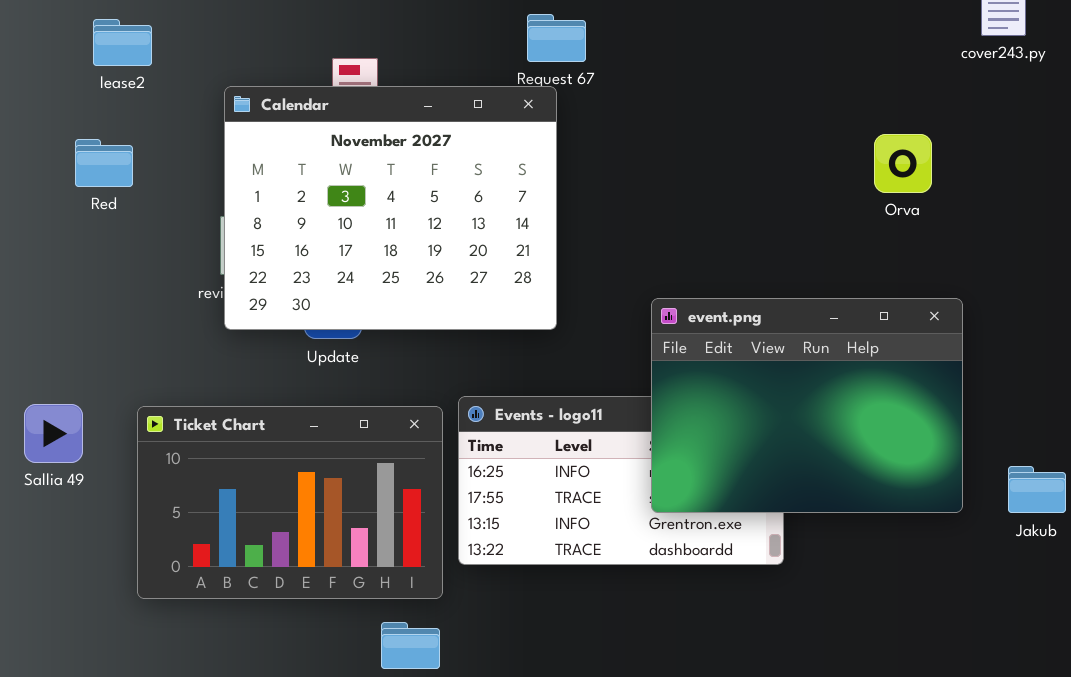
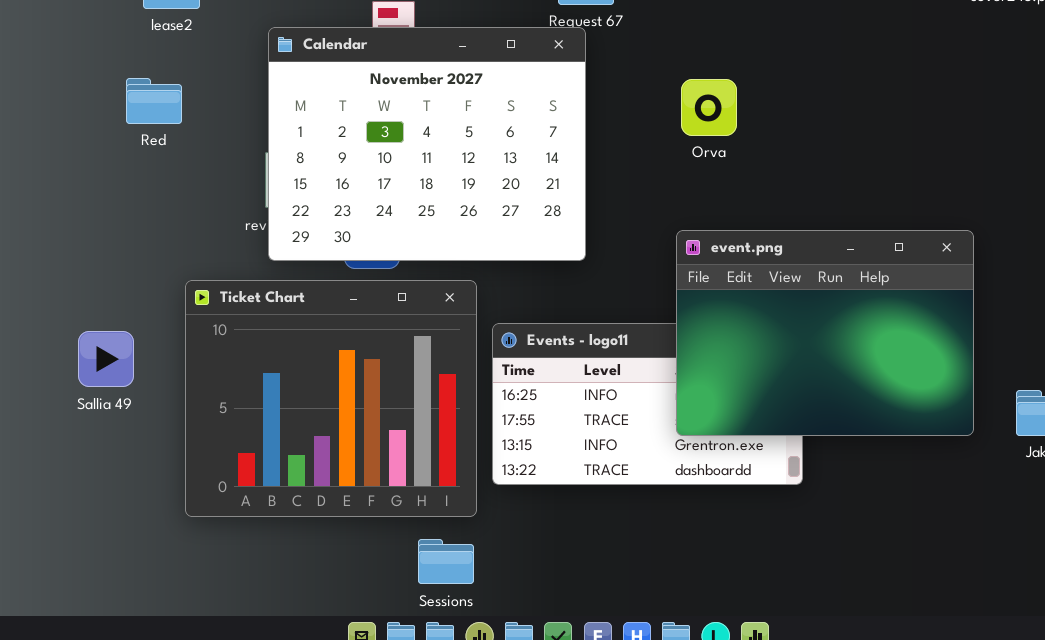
Orva: [874,134,932,193] -> [681,79,737,136], moved
Ticket Chart: [137,406,443,599] -> [185,280,477,517], resized

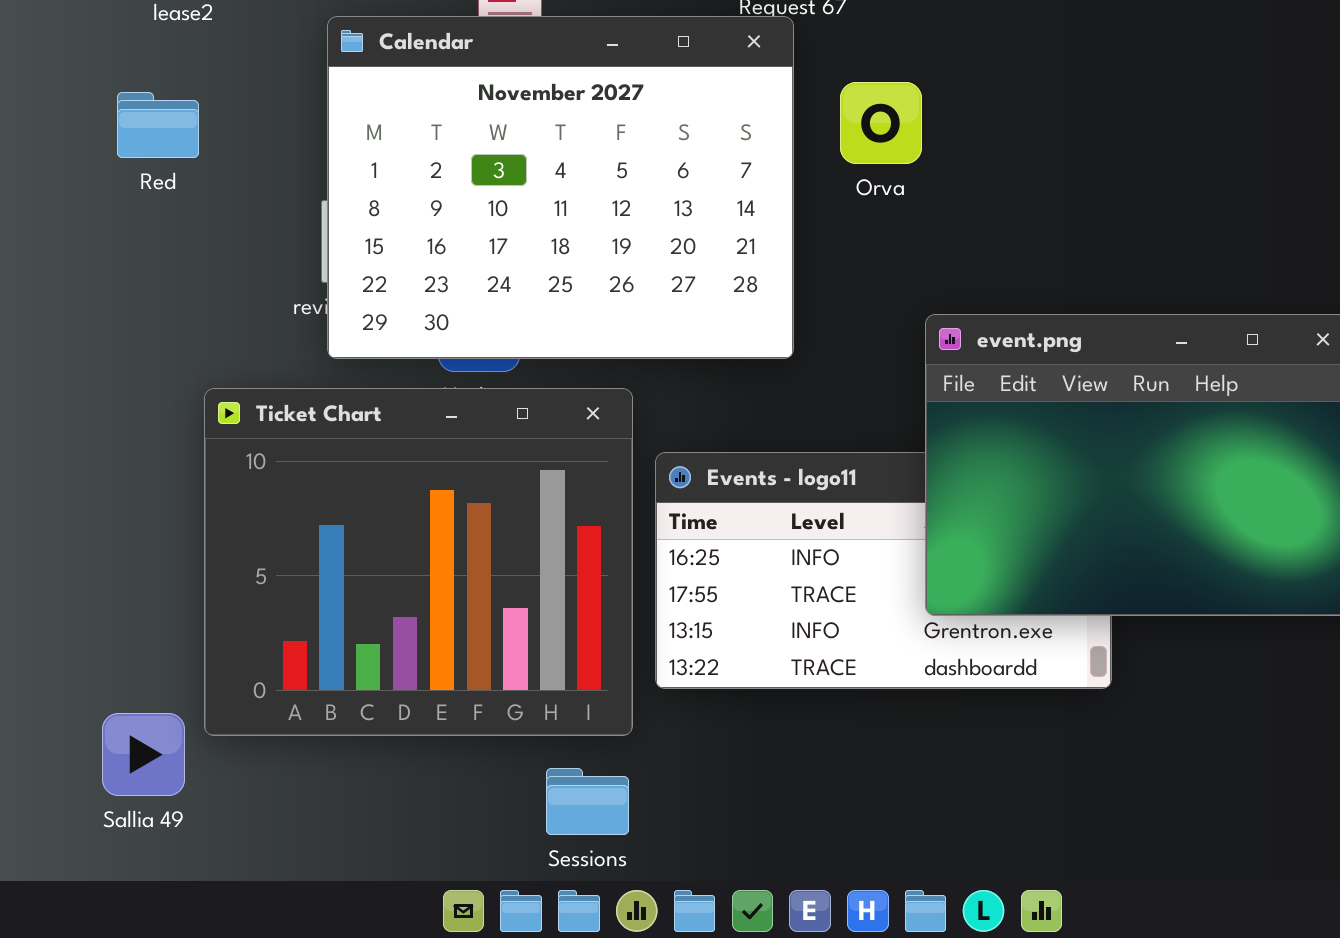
Orva: [681,79,737,136] -> [840,82,922,164], moved
Sallia 49: [78,331,134,387] -> [102,713,185,796], moved

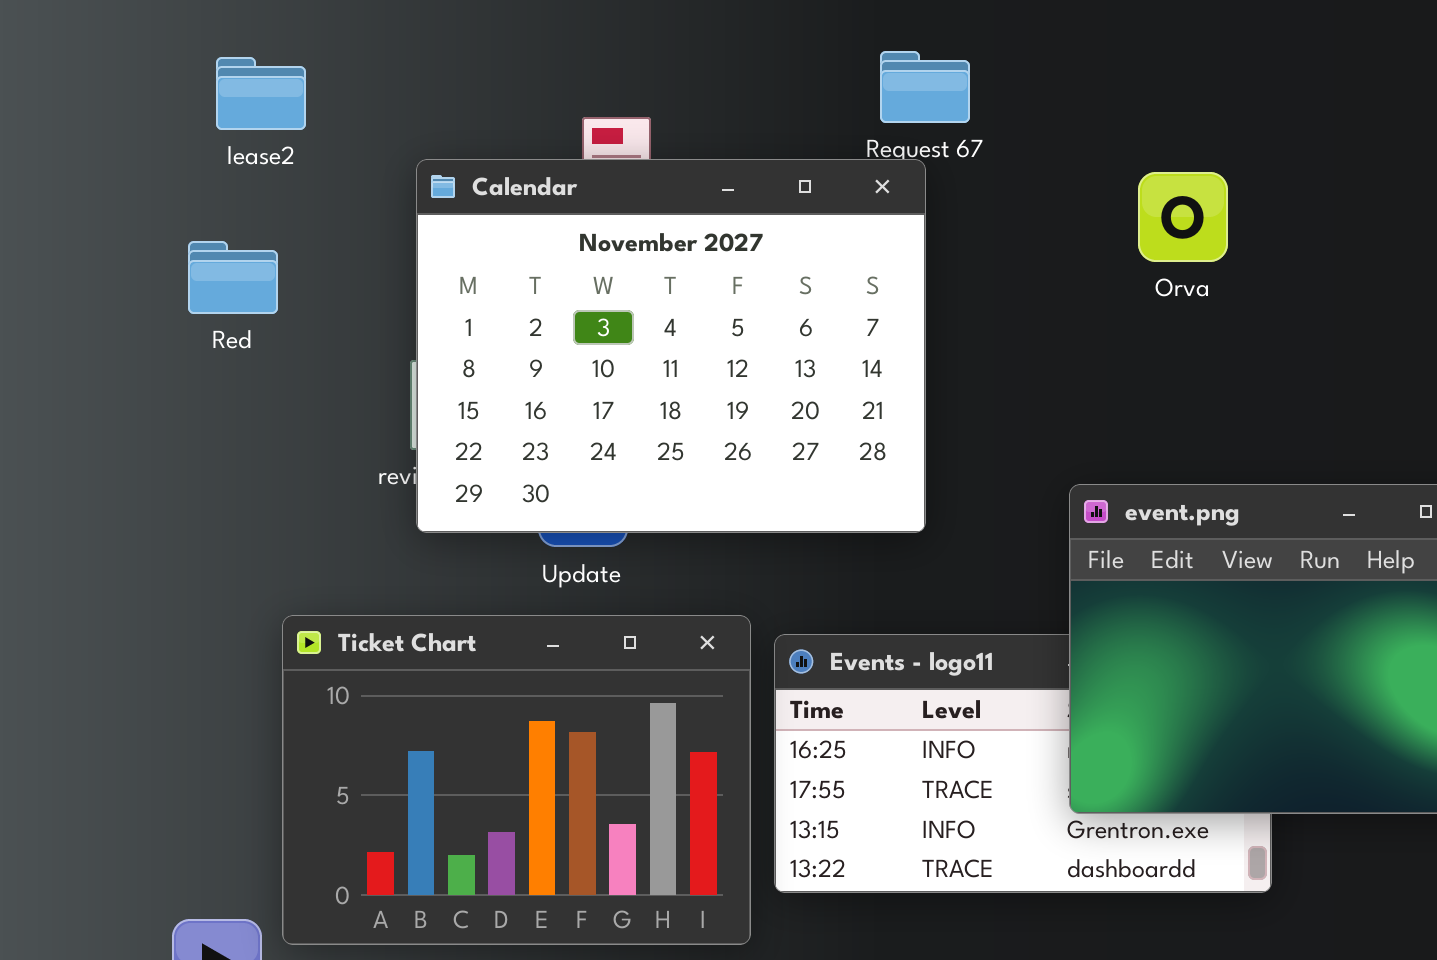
Orva: [840,82,922,164] -> [1138,172,1228,262], moved
Ticket Chart: [204,388,633,736] -> [282,615,751,945], resized

